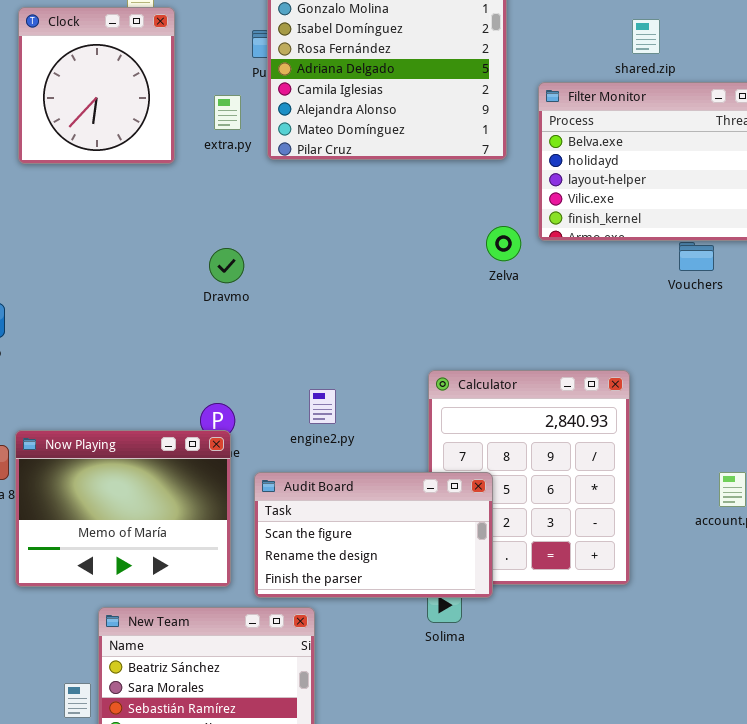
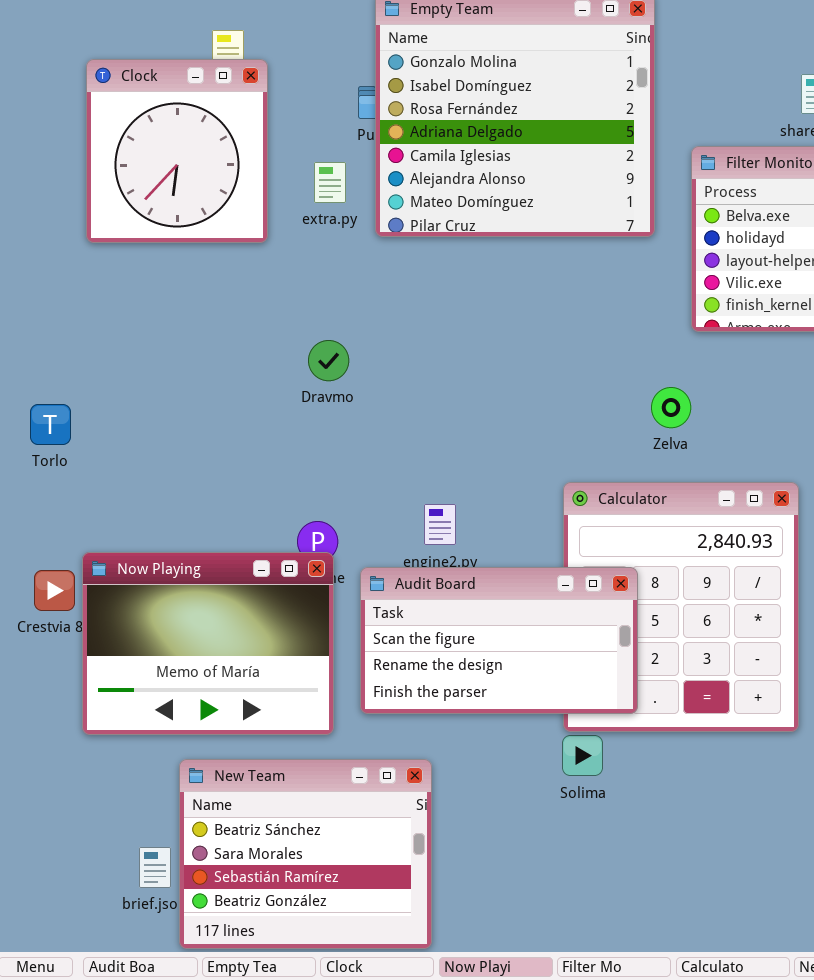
Zelva: [486,226,521,261] -> [651,387,691,428], moved
Audit Board: [254,472,493,598] -> [360,567,638,714], moved

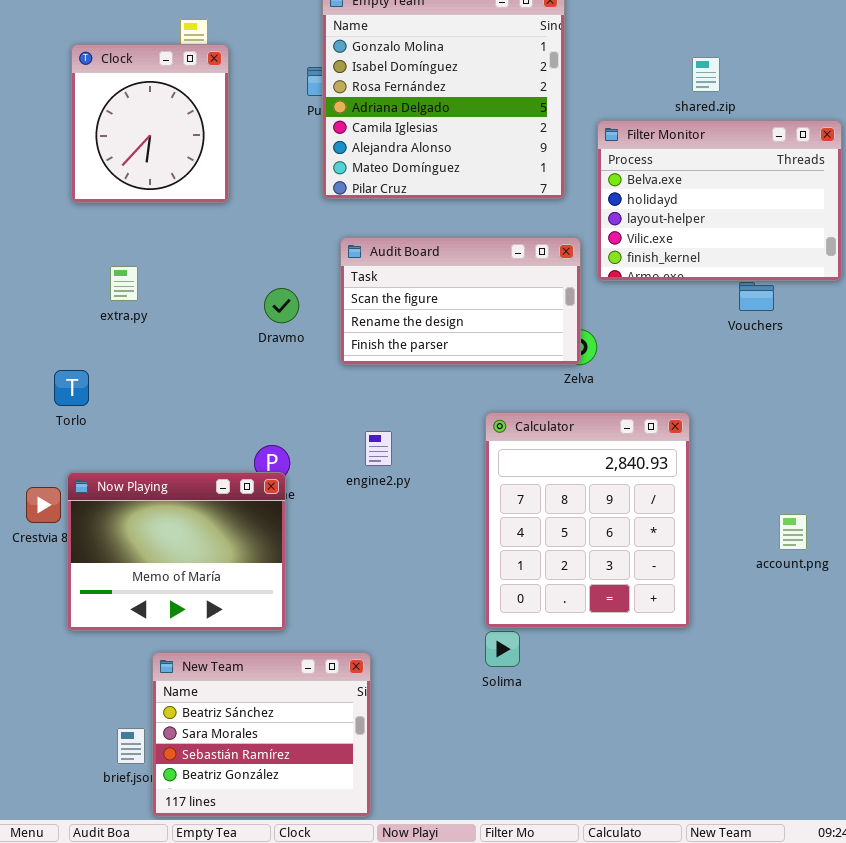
extra.py: [314,162,346,203] -> [110,266,138,301], moved
Torlo: [30,404,71,445] -> [54,370,89,406], moved
Audit Board: [360,567,638,714] -> [340,237,581,365], moved

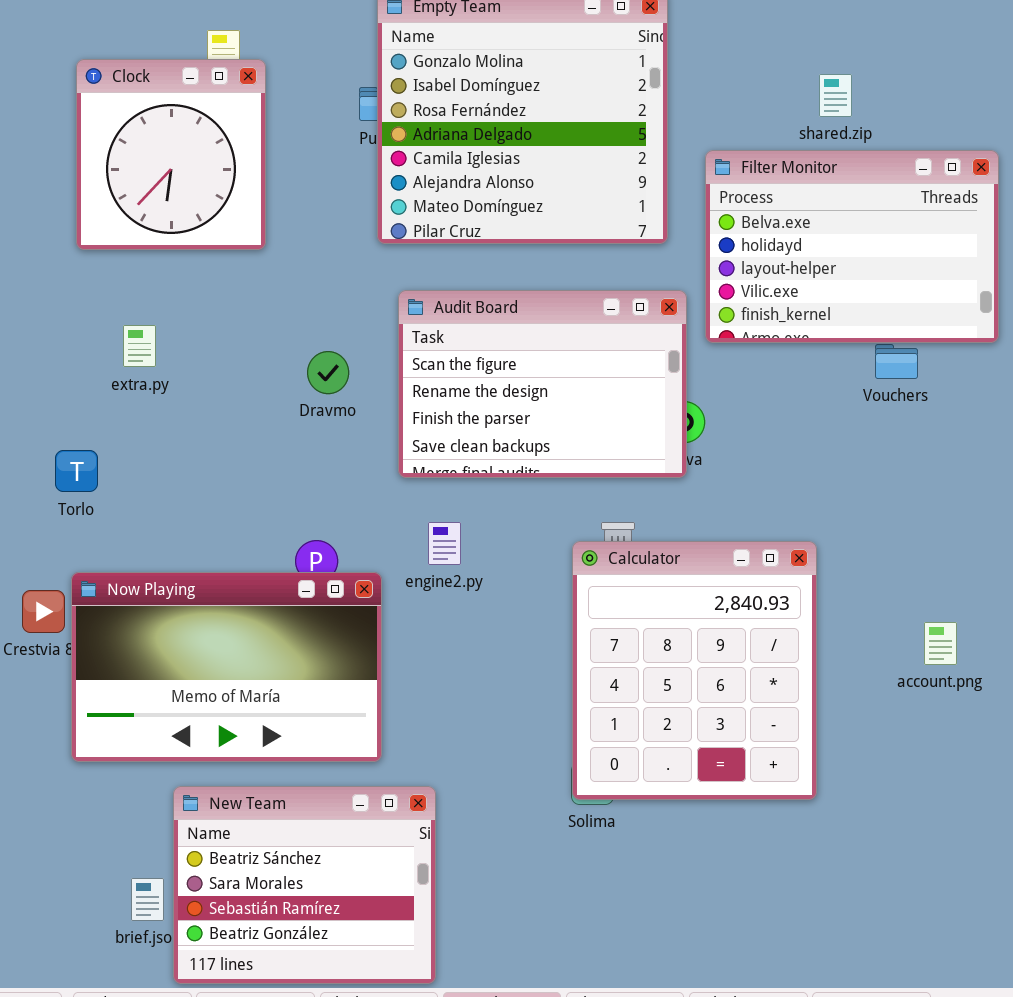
Audit Board: [340,237,581,365] -> [398,290,687,478], resized
Calculator: [485,412,690,628] -> [572,541,817,800], moved
Now Playing: [67,472,286,631] -> [71,572,382,762], resized

